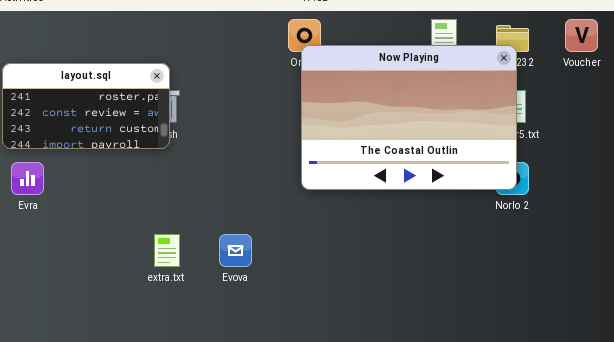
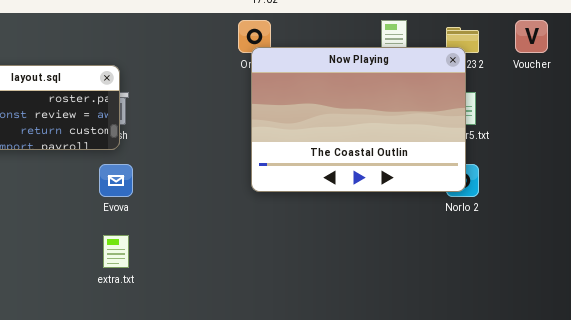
Evova: [219,234,252,267] -> [99,164,133,197], moved

